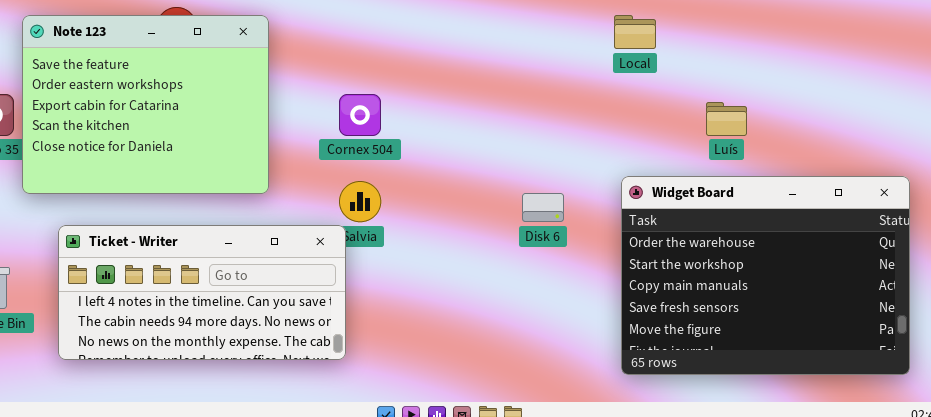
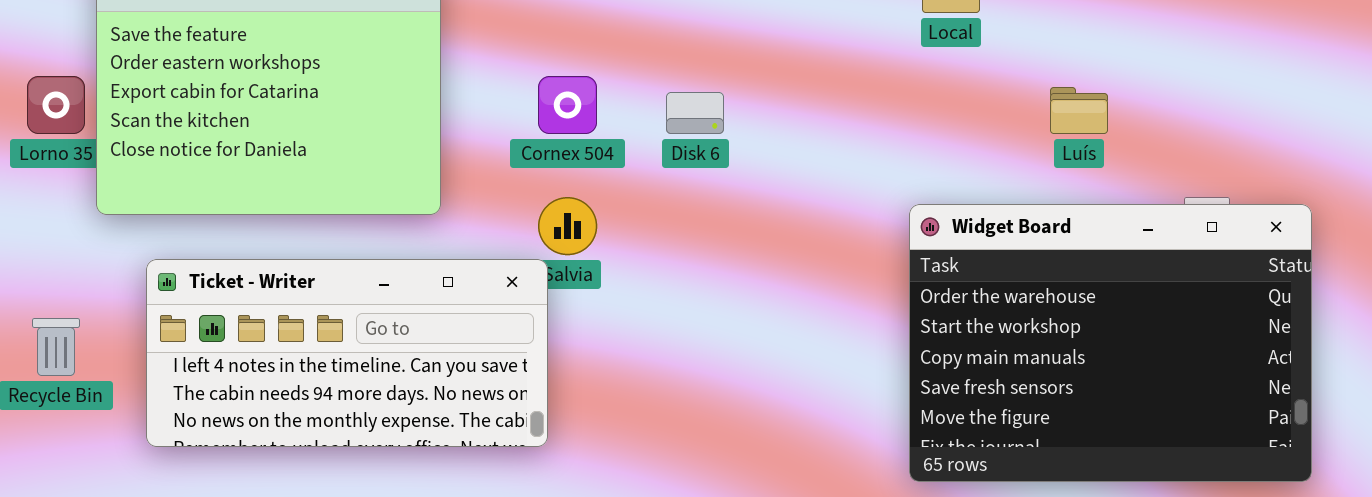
Widget Board: [621,176,910,375] -> [909,204,1312,482], moved
Disk 6: [522,193,564,222] -> [666,92,724,134], moved

